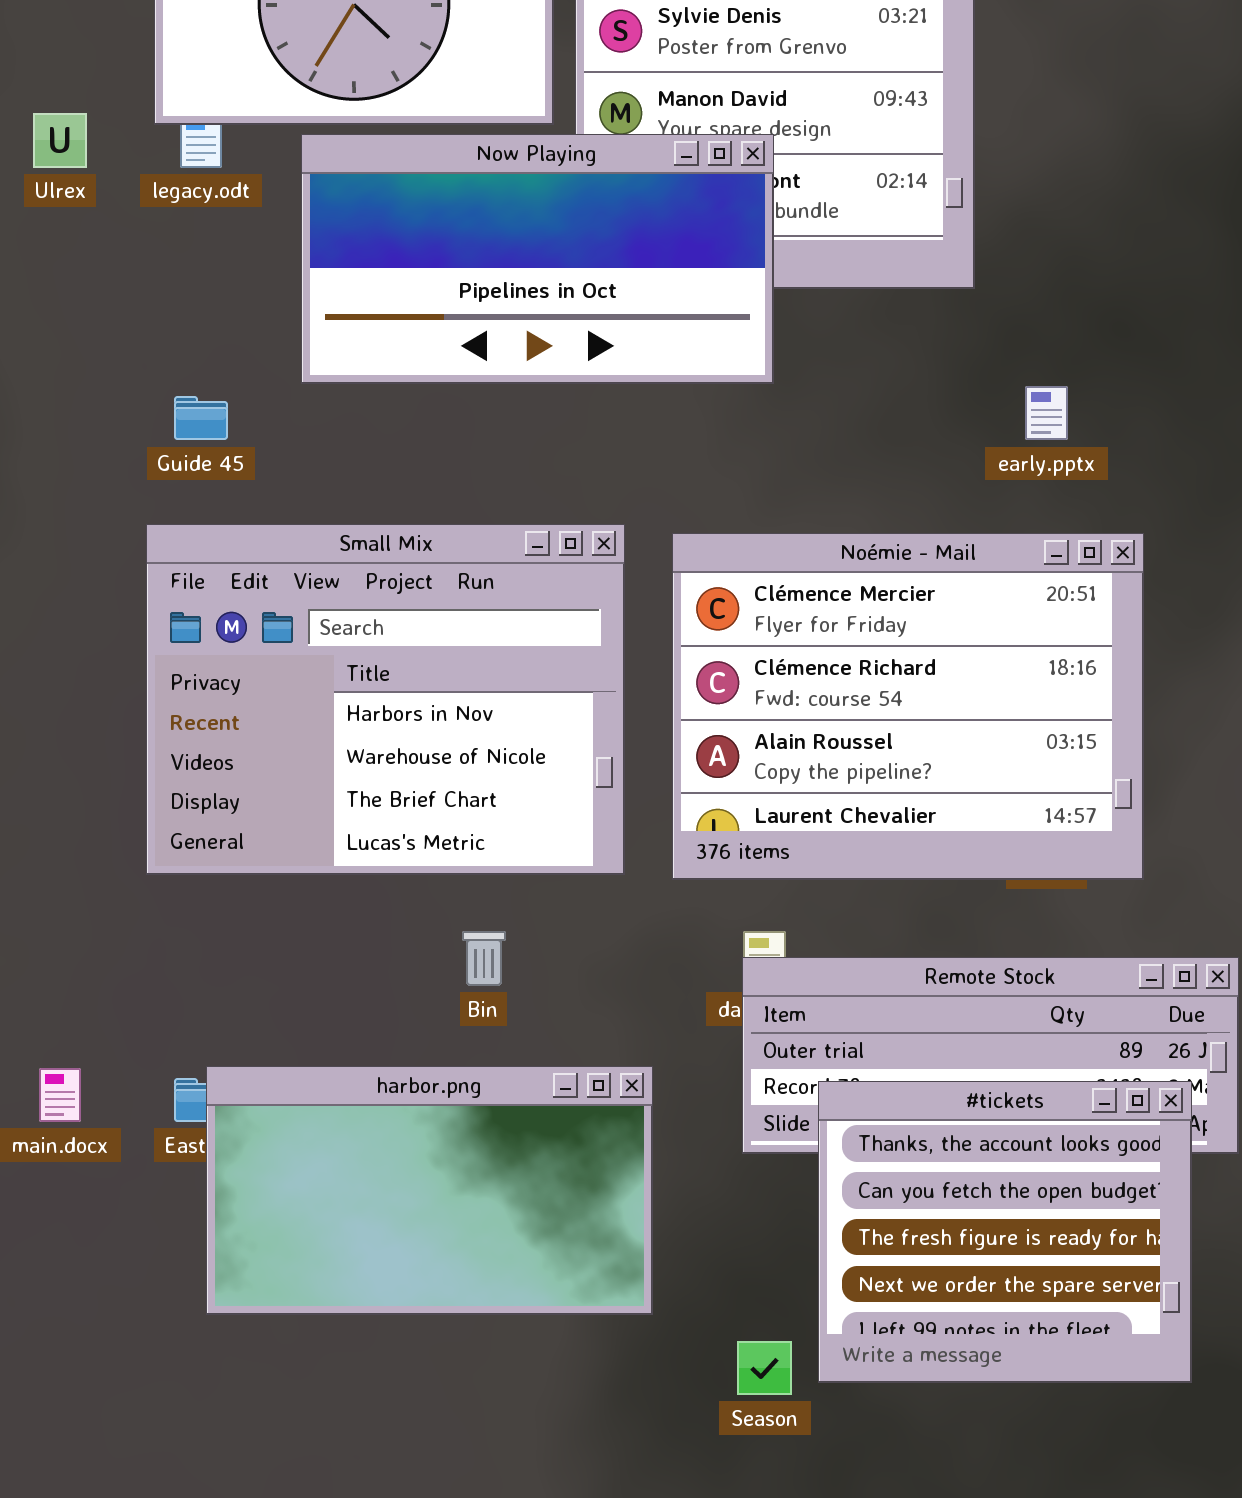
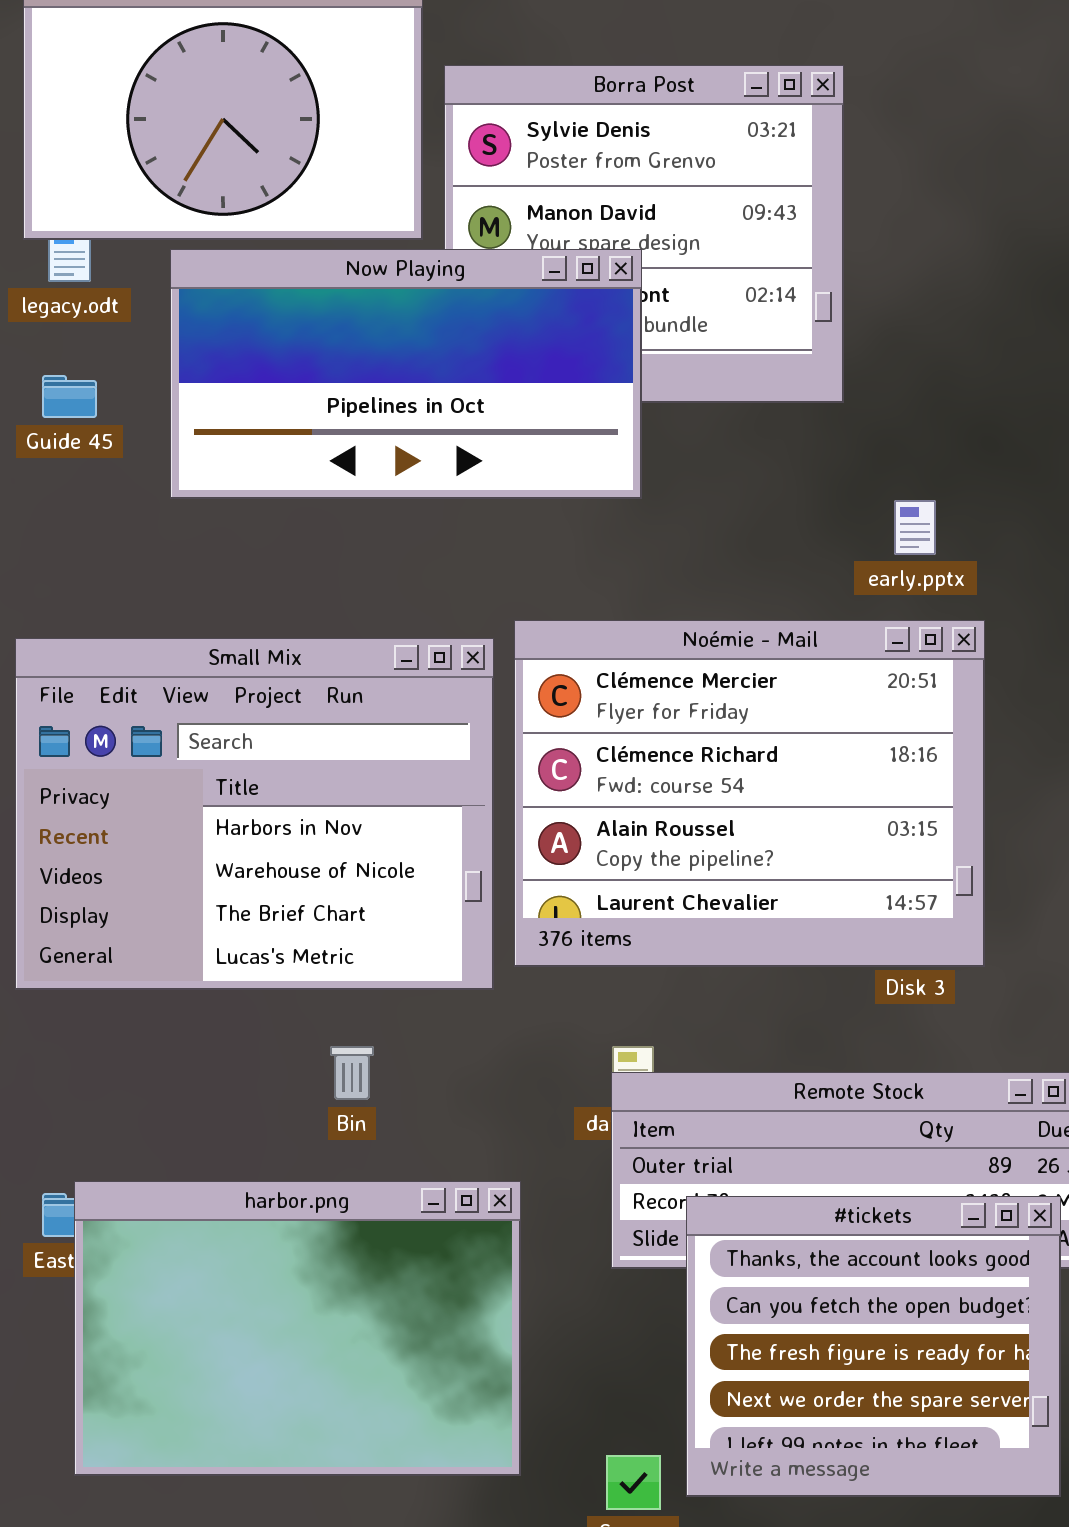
Guide 45: [174,396,228,440] -> [42,375,97,418], moved
Noémie - Mail: [672,533,1144,880] -> [514,620,985,967], moved
harbor.png: [206,1066,653,1315] -> [74,1181,521,1476], resized

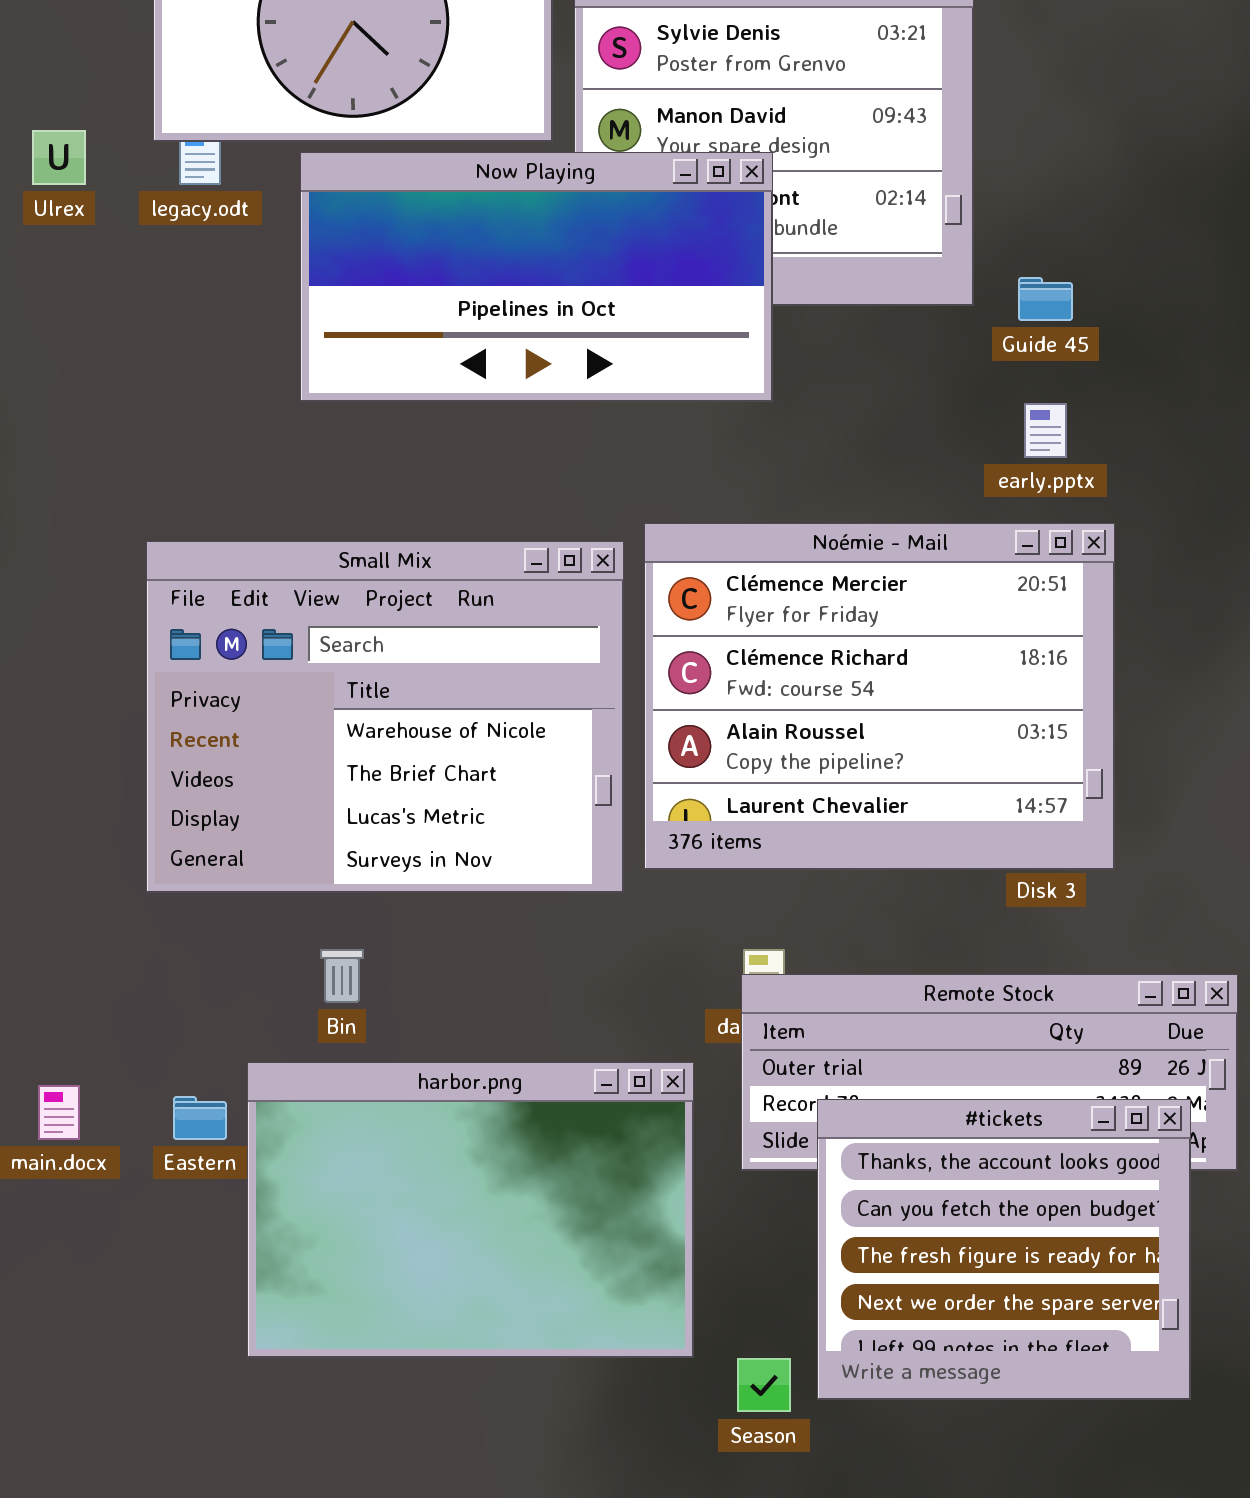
Guide 45: [42,375,97,418] -> [1018,277,1073,321], moved
Small Mix: [15,638,494,990] -> [146,541,624,893], scrolled down 1 row
Bin: [330,1046,374,1100] -> [320,949,364,1003], moved
harbor.png: [74,1181,521,1476] -> [247,1062,694,1358], moved

